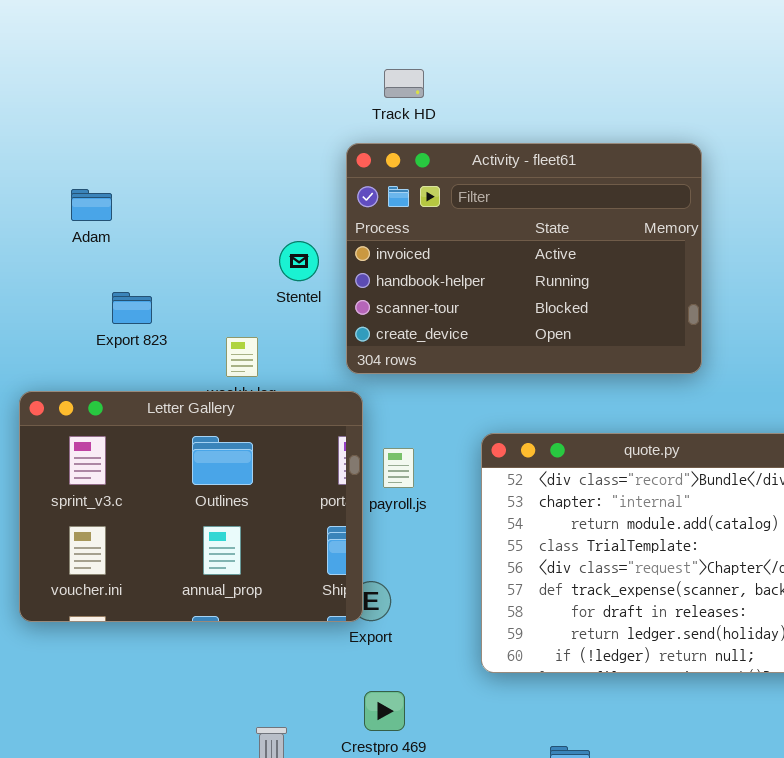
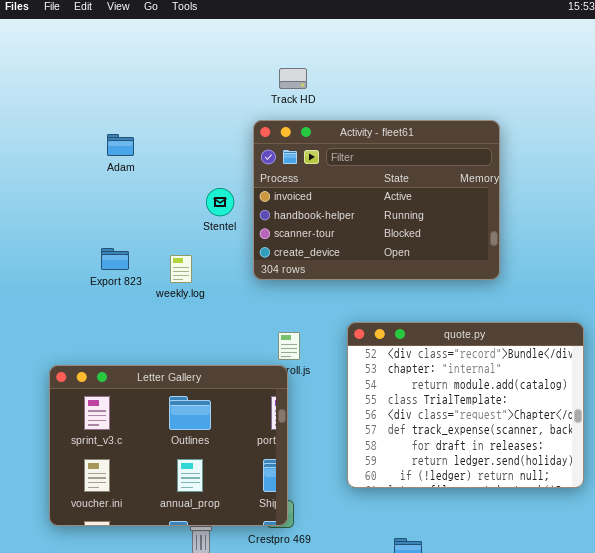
Adam: [71,189,112,221] -> [107,134,134,156], moved
Export 823: [112,292,152,324] -> [101,248,129,270], moved
Letter Gallery: [19,391,363,622] -> [49,365,288,526], moved

